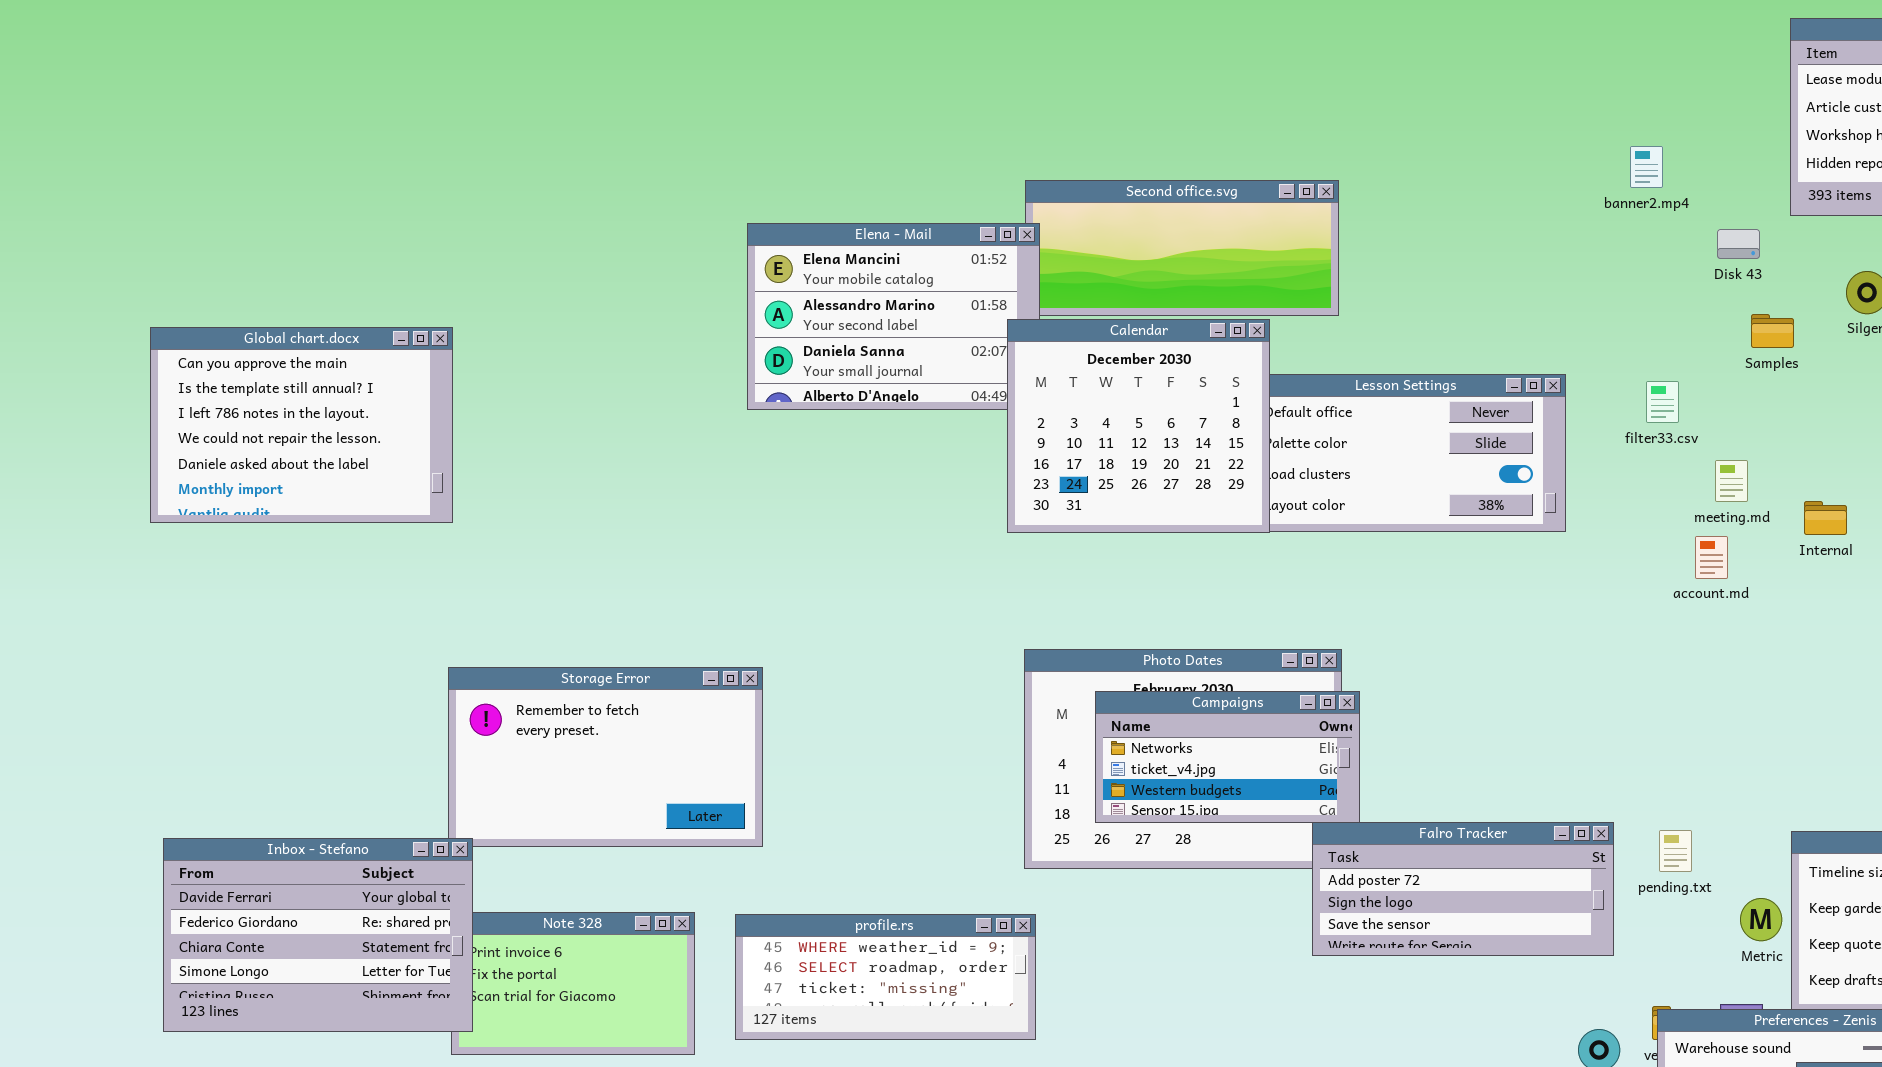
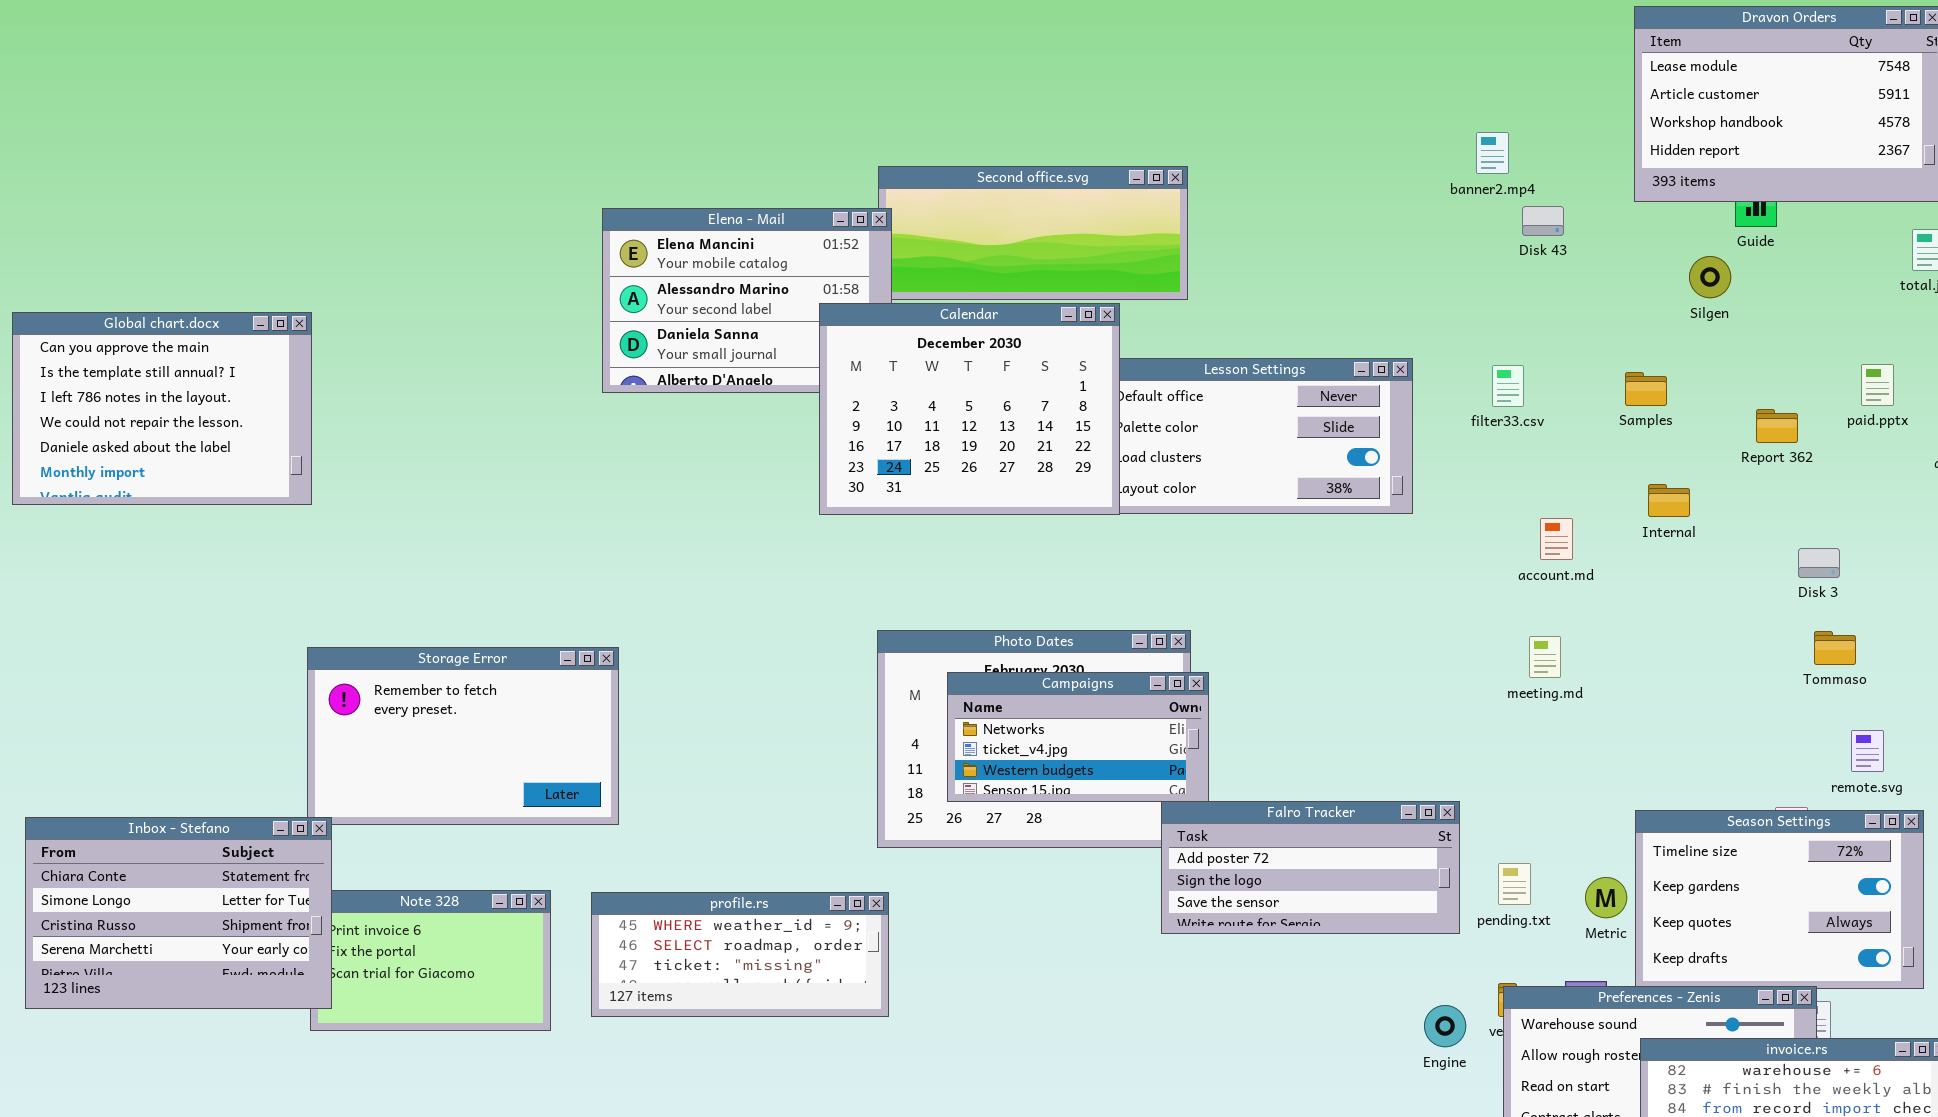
Disk 43: [1717,229,1760,259] -> [1522,206,1564,236], moved
Samples: [1751,314,1794,348] -> [1625,372,1667,406], moved
Calendar: [1007,319,1270,533] -> [819,303,1120,515], resized
meeting.md: [1715,460,1748,502] -> [1529,636,1561,678], moved
pending.txt: [1659,830,1692,872] -> [1498,863,1531,905], moved
Inbox - Stefano: [163,838,473,1032] -> [25,817,332,1009], scrolled down 2 rows

